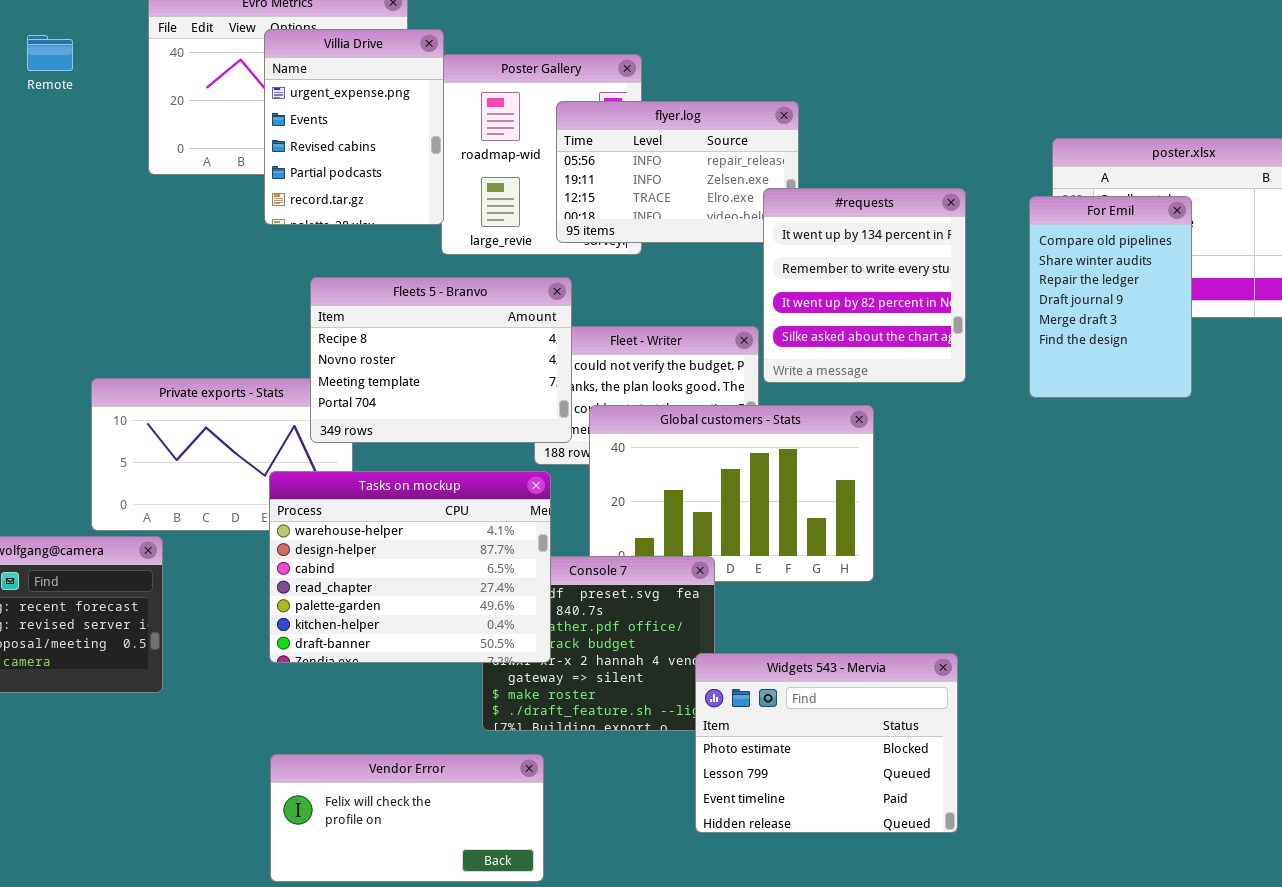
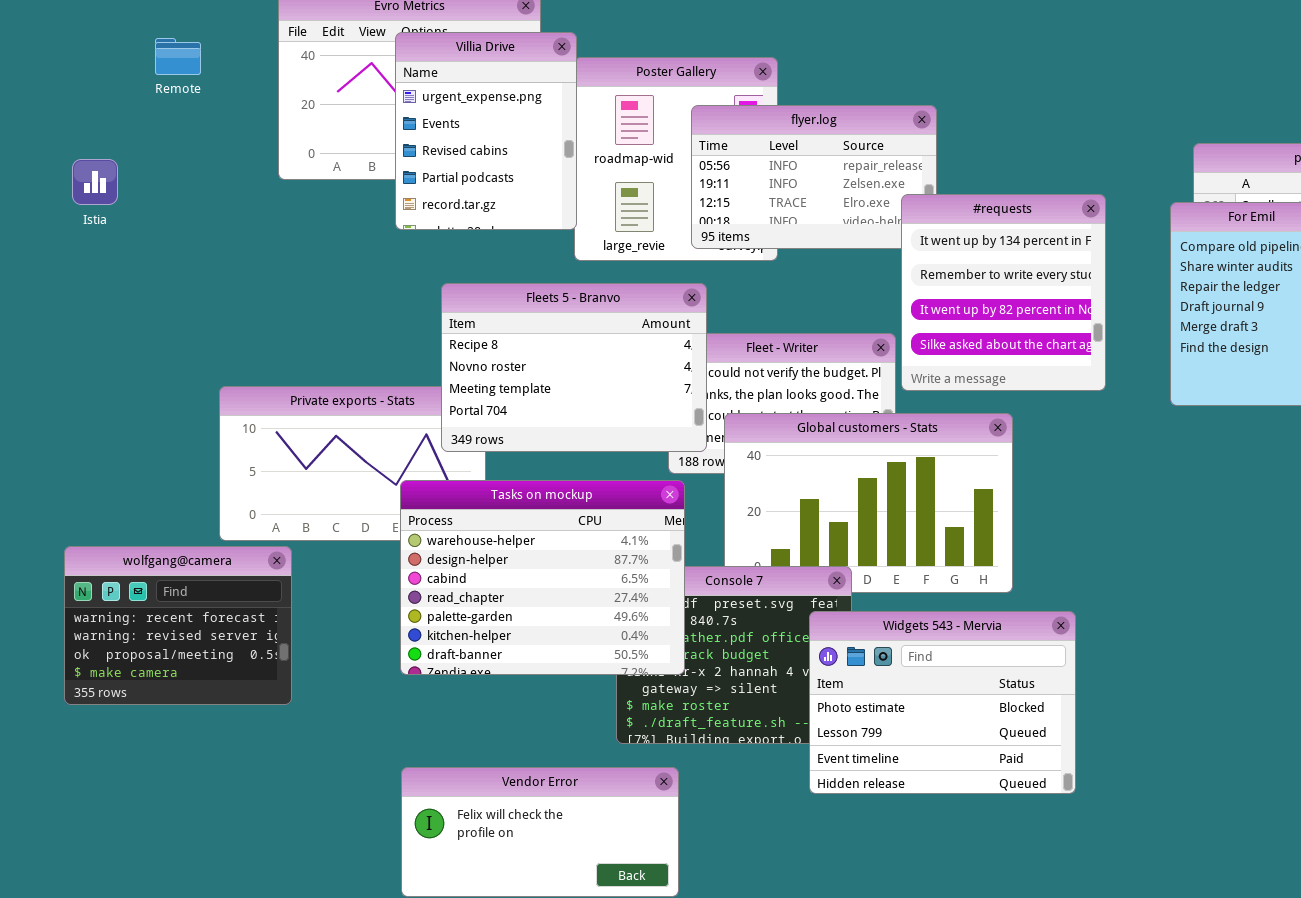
Widgets 543 - Mervia: [695,653,958,833] -> [809,611,1076,794], moved

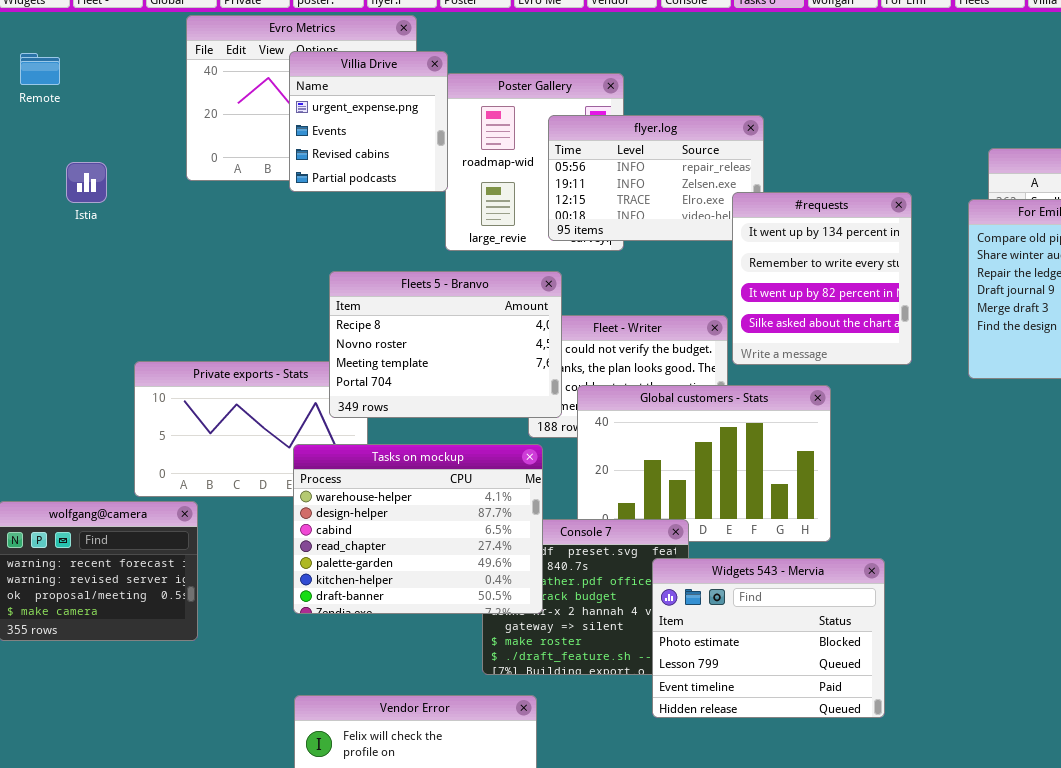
Villia Drive: [395,32,577,230] -> [289,51,448,192], resized
Remote: [155,38,201,75] -> [20,53,60,85], moved
Istia: [72,159,118,205] -> [66,162,107,203], moved

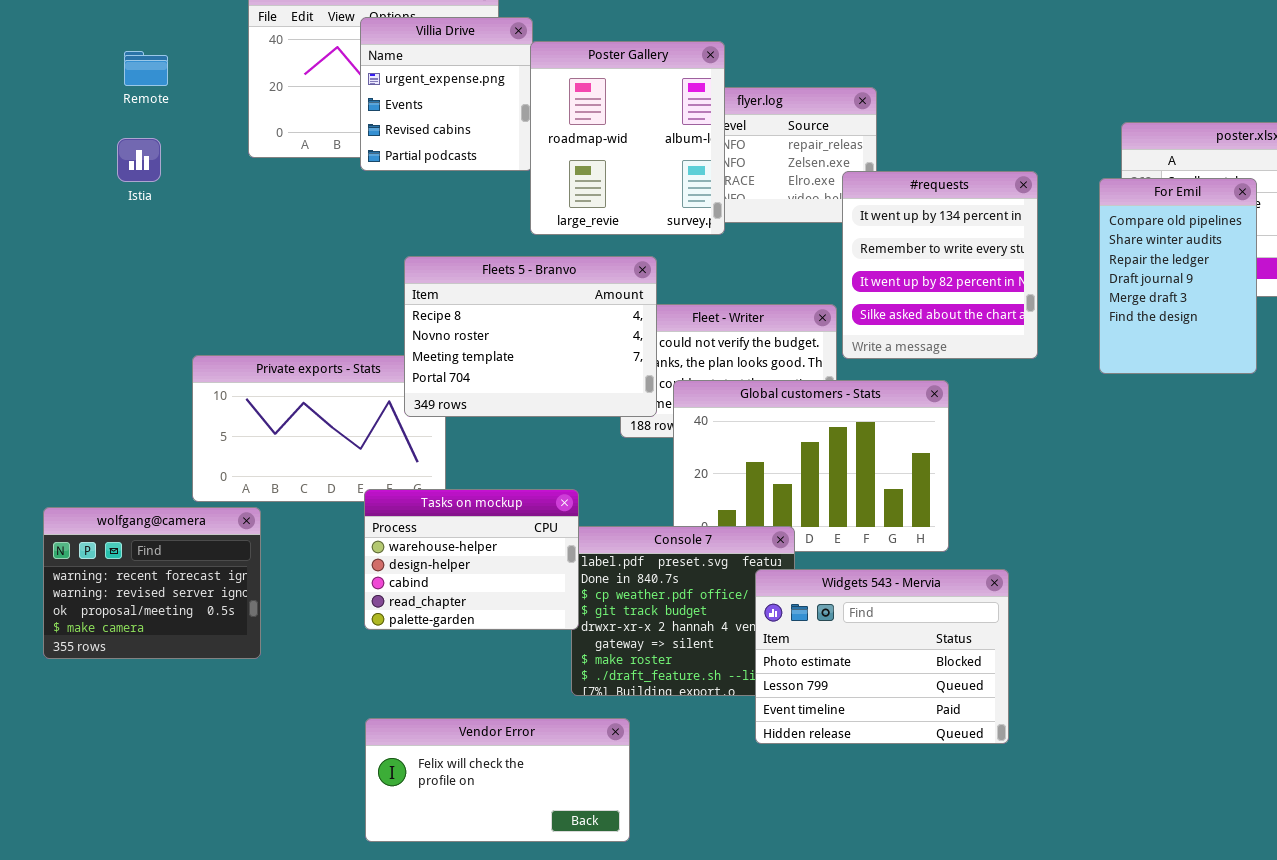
Remote: [20,53,60,85] -> [124,51,168,86], moved
Poster Gallery: [445,73,624,251] -> [530,41,725,235], raised
Tasks on mockup: [293,444,543,614] -> [364,489,579,630], resized

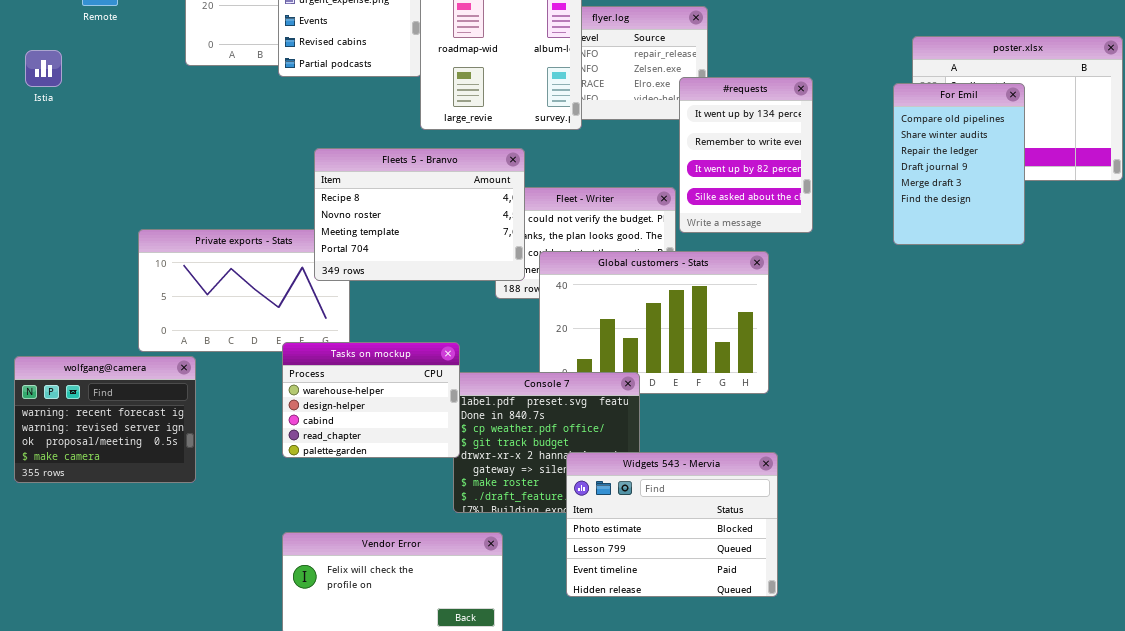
Istia: [117,138,161,182] -> [25,50,62,87], moved
#requests: [842,171,1038,359] -> [679,77,813,233], resized
Widgets 543 - Mervia: [755,569,1009,744] -> [566,452,778,597], moved

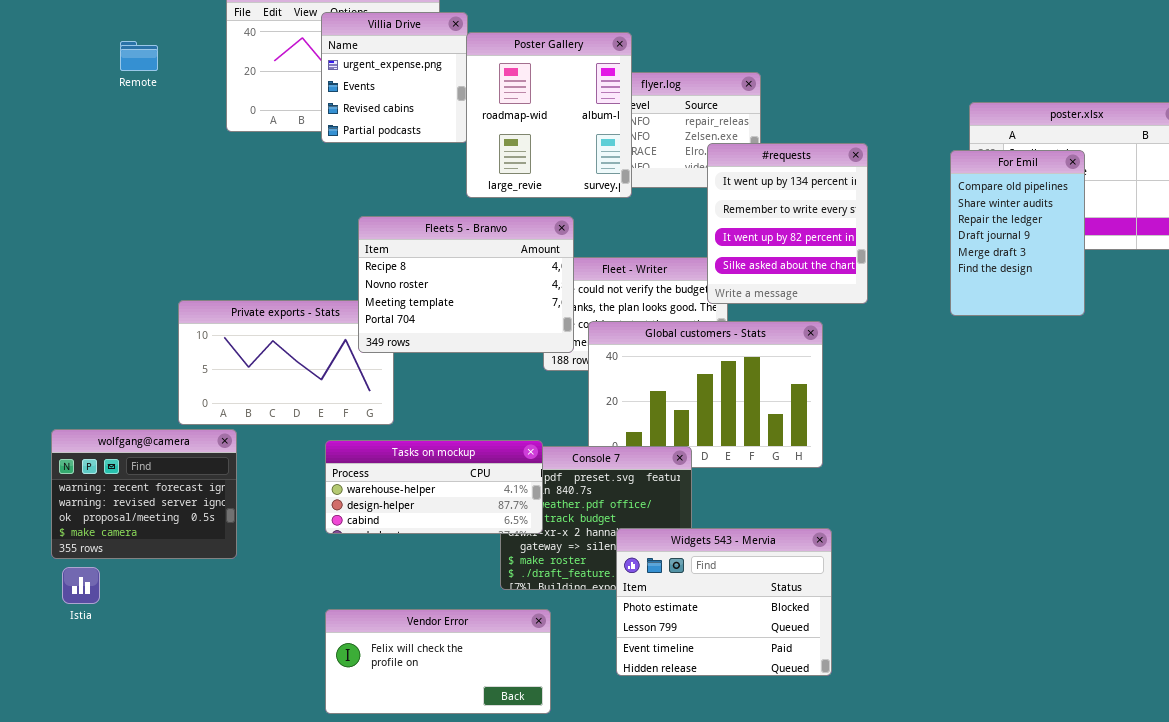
Istia: [25,50,62,87] -> [62,567,100,604], moved
#requests: [679,77,813,233] -> [707,143,868,304], resized
Tasks on mockup: [282,342,460,458] -> [325,440,543,534], resized

